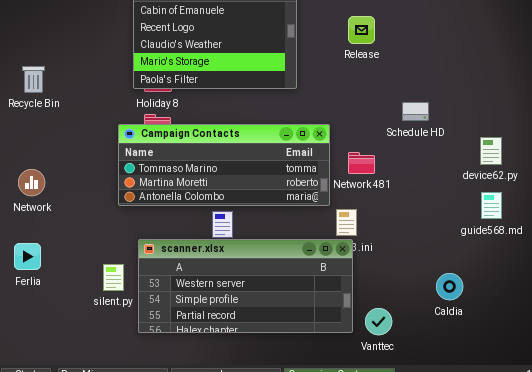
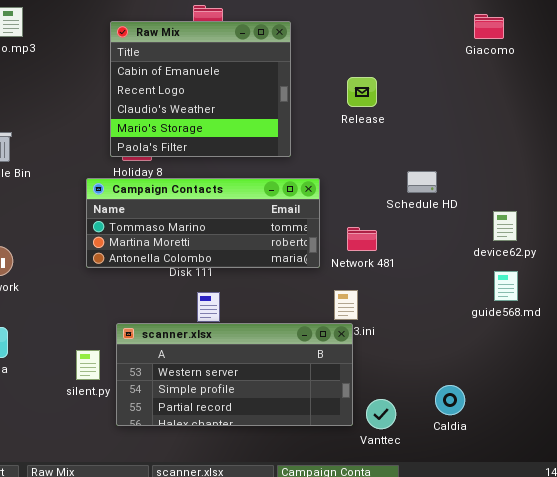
Campaign Contacts: [118,124,330,206] -> [86,178,320,268], moved
Caldia: [436,273,463,300] -> [435,385,465,415], moved

